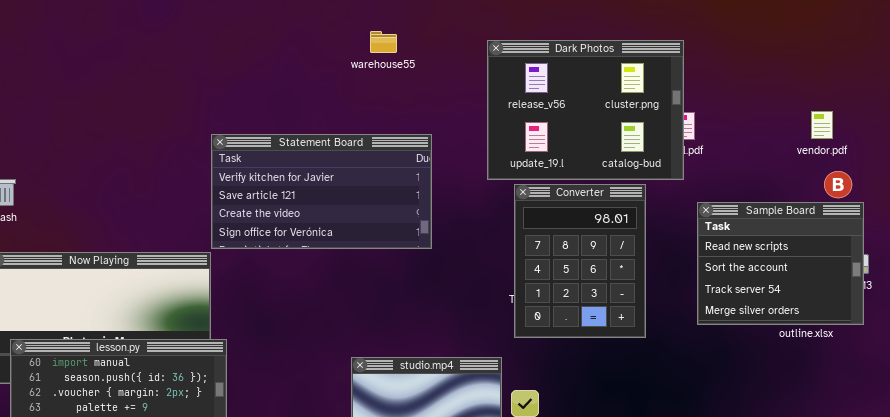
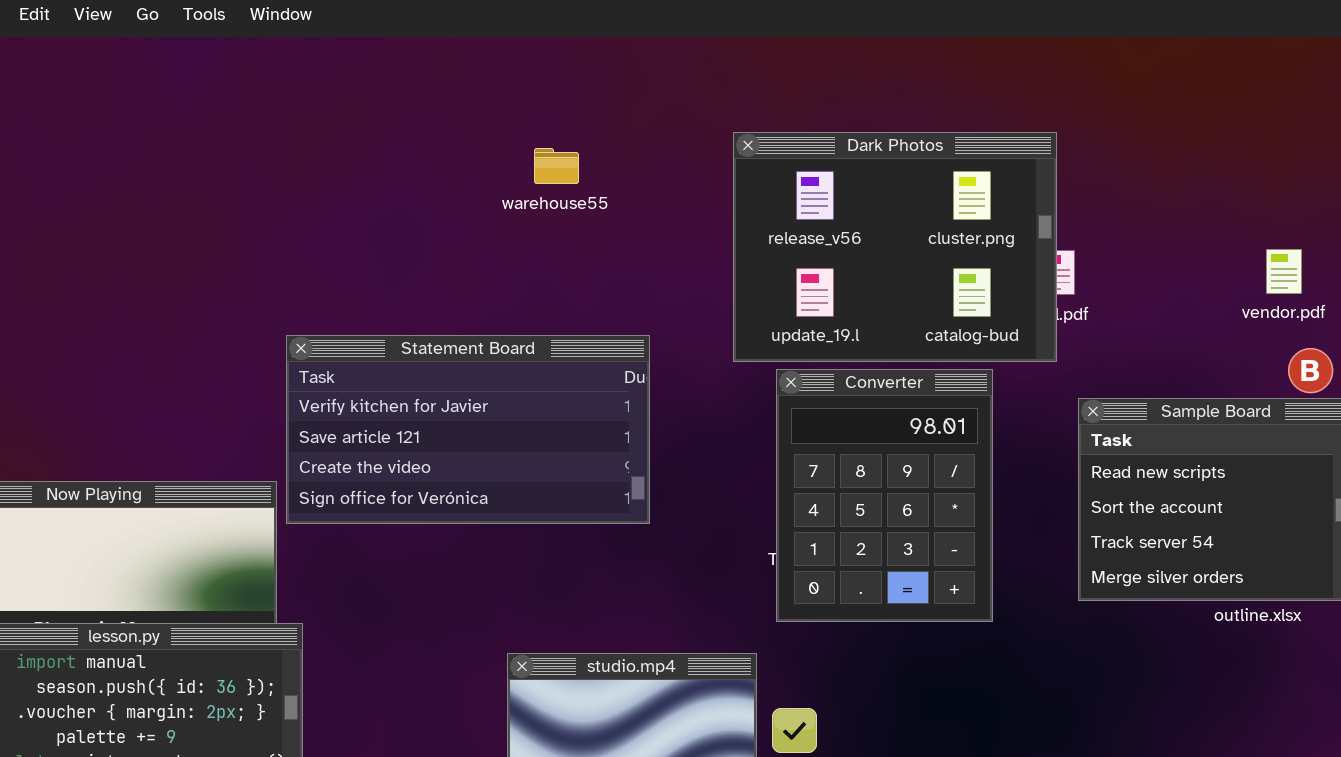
warehouse55: [370,31,397,53] -> [534,148,579,184], moved
Statement Board: [211,134,432,249] -> [286,335,650,524], moved

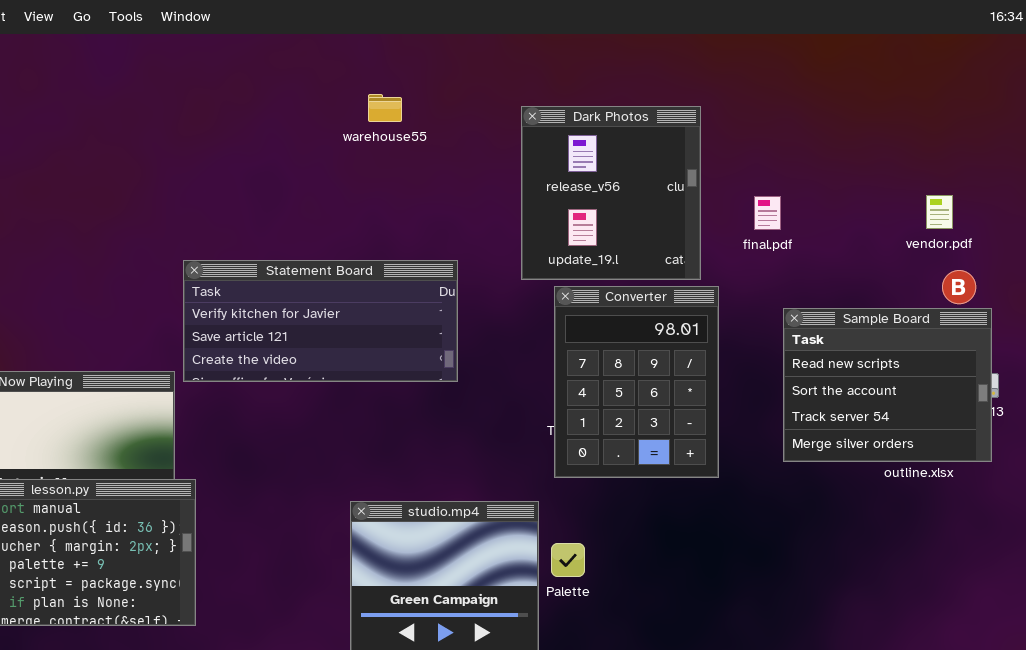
Dark Photos: [733,132,1057,362] -> [521,106,701,280], resized
warehouse55: [534,148,579,184] -> [368,94,402,122], moved
Statement Board: [286,335,650,524] -> [183,260,458,382], resized

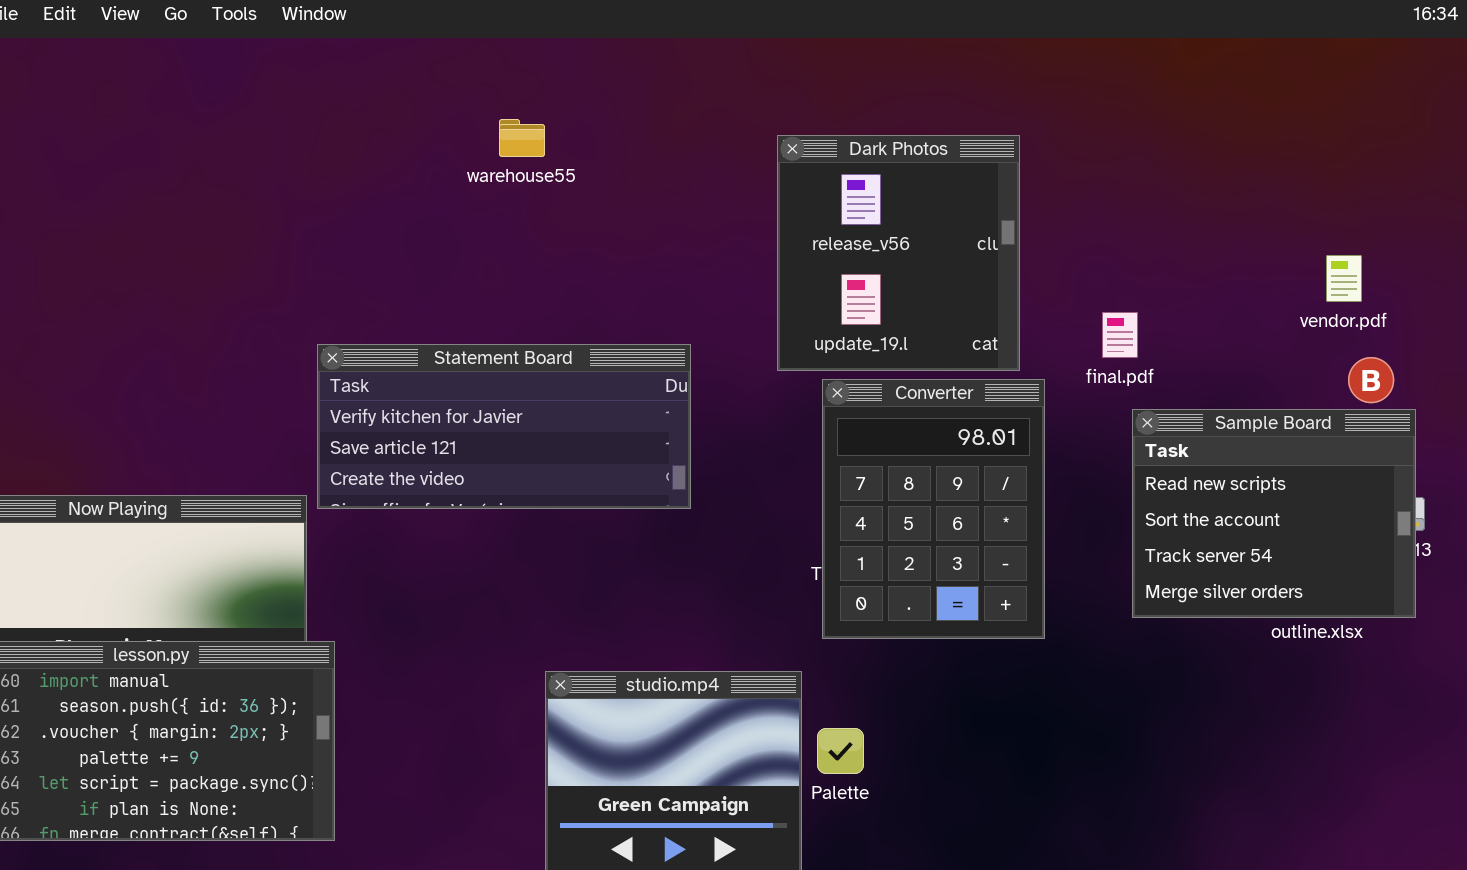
warehouse55: [368,94,402,122] -> [499,119,545,157], moved
final.pdf: [754,196,781,230] -> [1102,312,1138,358], moved

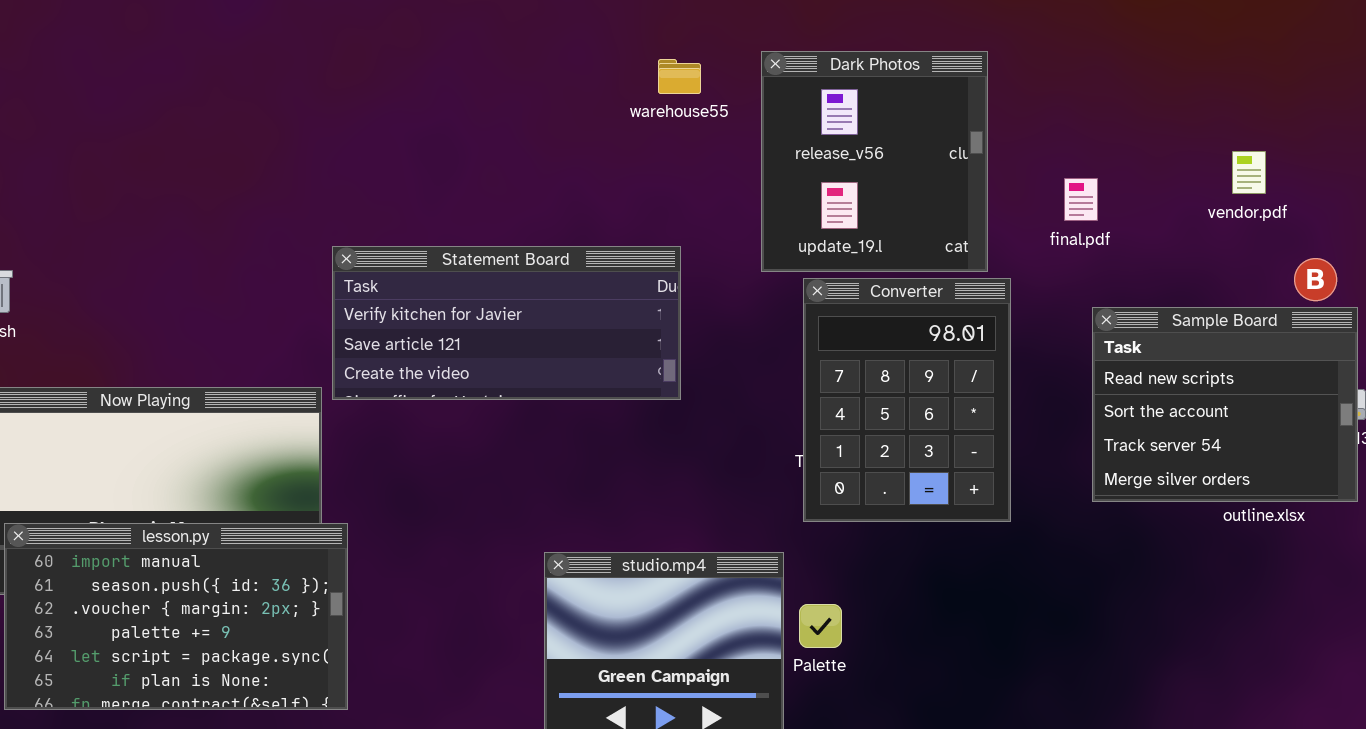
warehouse55: [499,119,545,157] -> [658,59,701,94], moved
vendor.pdf: [1326,255,1362,302] -> [1232,151,1266,194], moved
final.pdf: [1102,312,1138,358] -> [1064,178,1098,221], moved

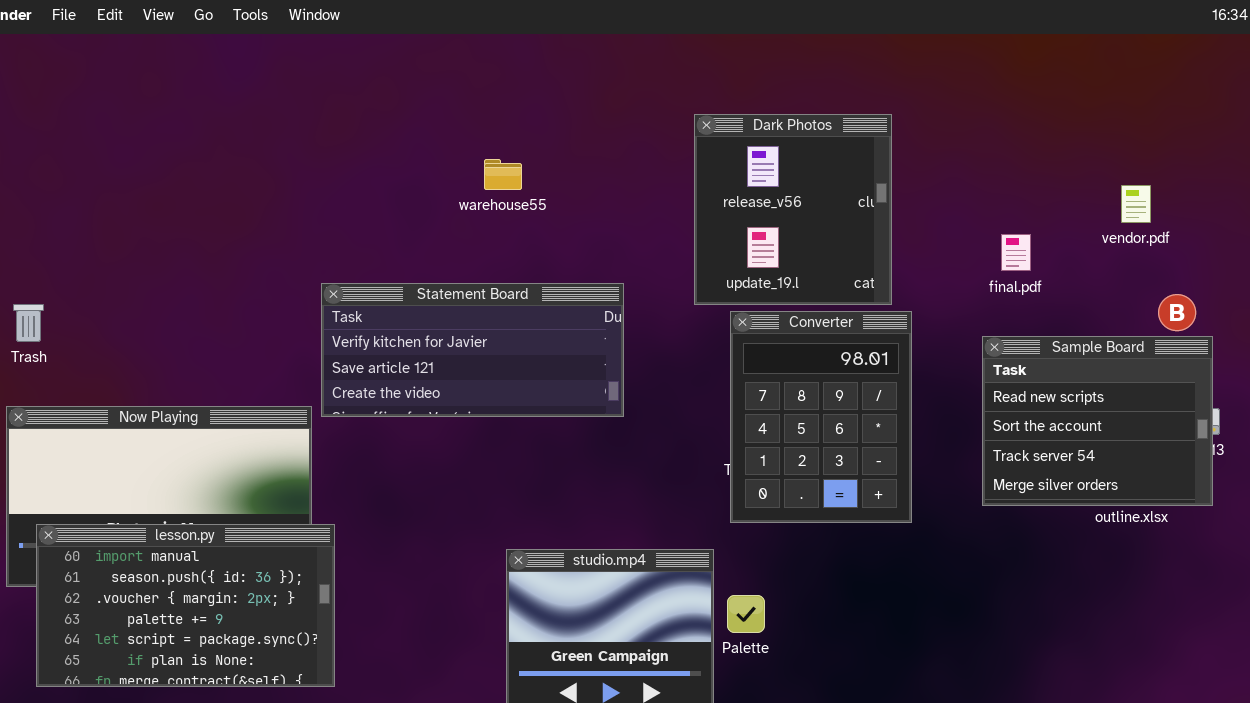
warehouse55: [658,59,701,94] -> [484,159,522,190], moved
vendor.pdf: [1232,151,1266,194] -> [1121,185,1151,223], moved
final.pdf: [1064,178,1098,221] -> [1001,234,1031,271], moved

